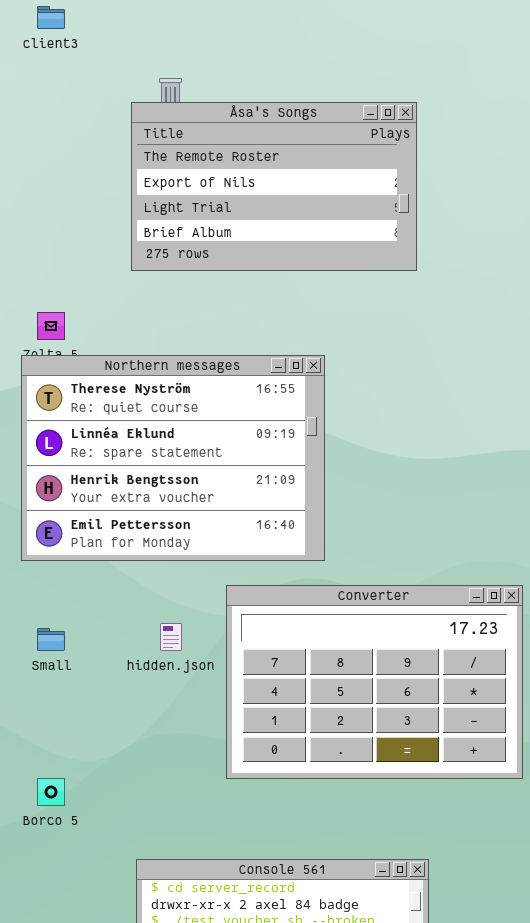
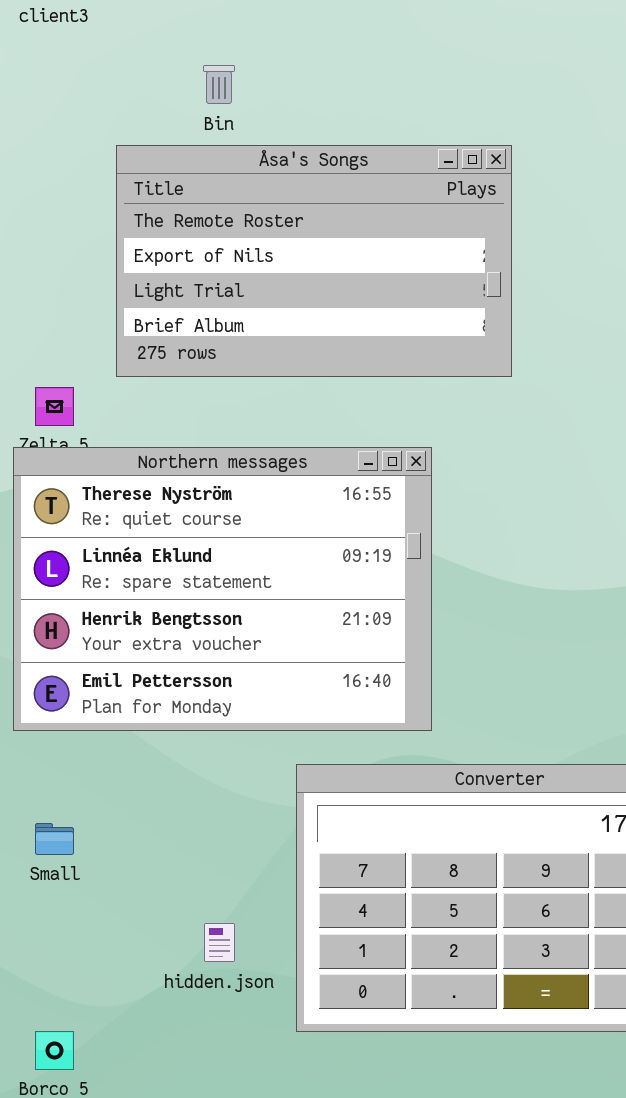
Åsa's Songs: [131,102,417,271] -> [116,145,512,377], moved
hidden.json: [160,623,182,651] -> [204,923,235,962], moved

